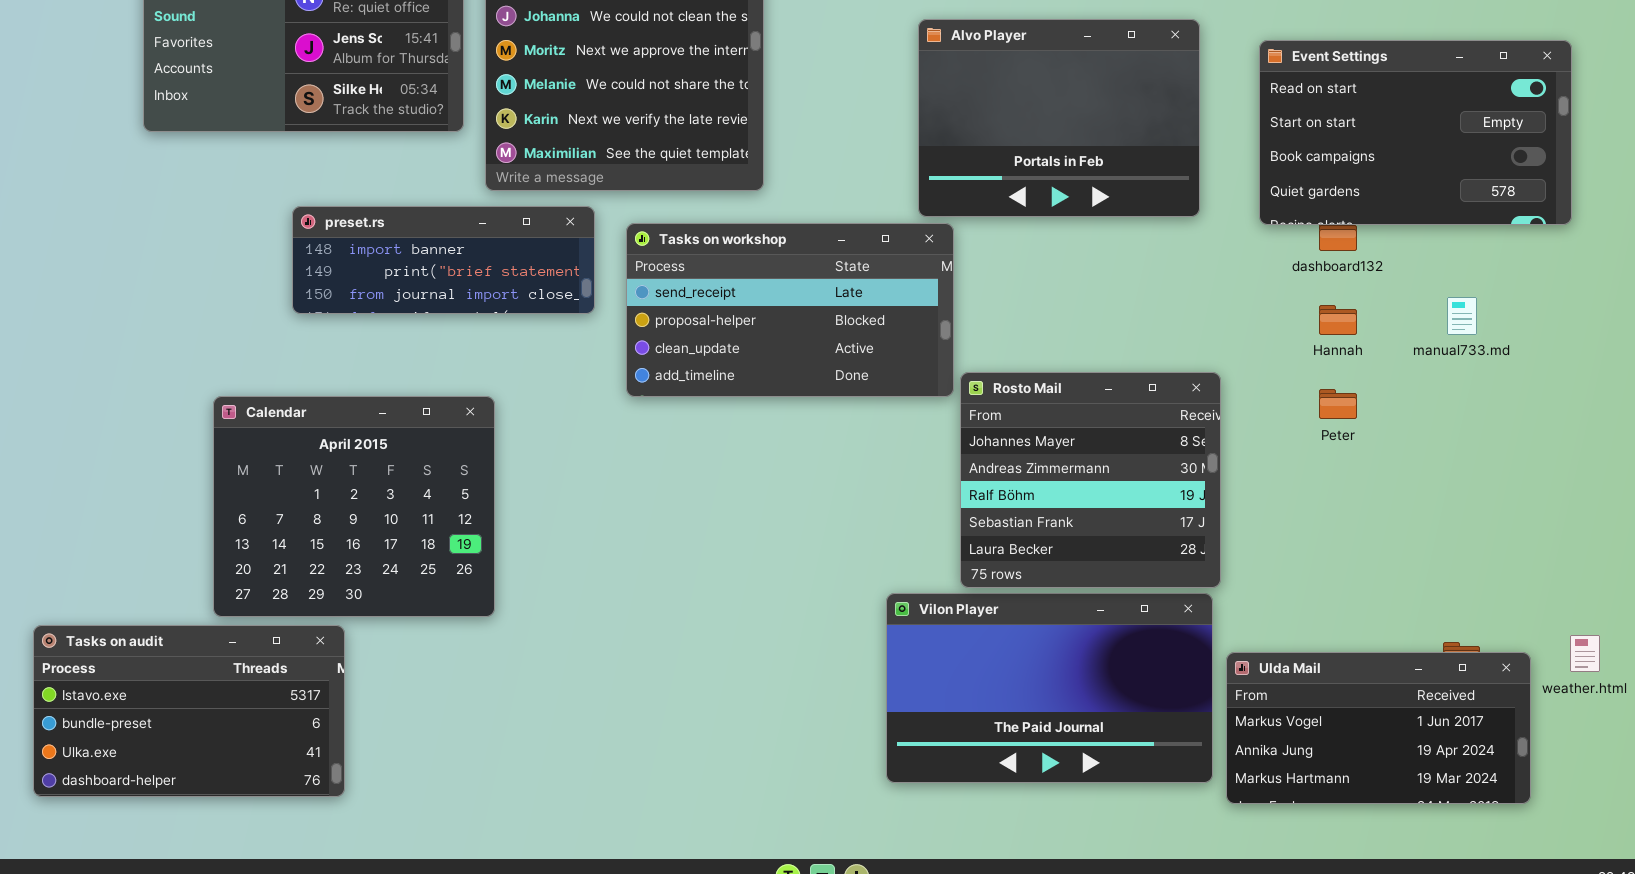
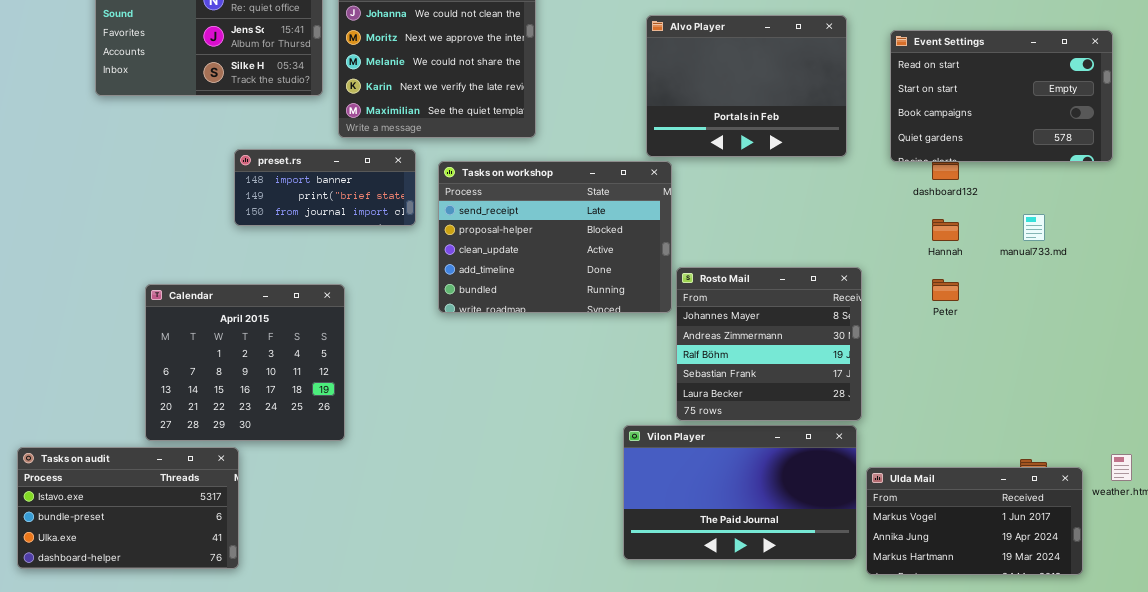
preset.rs: [292,206,595,314] -> [234,149,416,226], resized
Tasks on workshop: [626,223,954,397] -> [438,161,672,313], resized

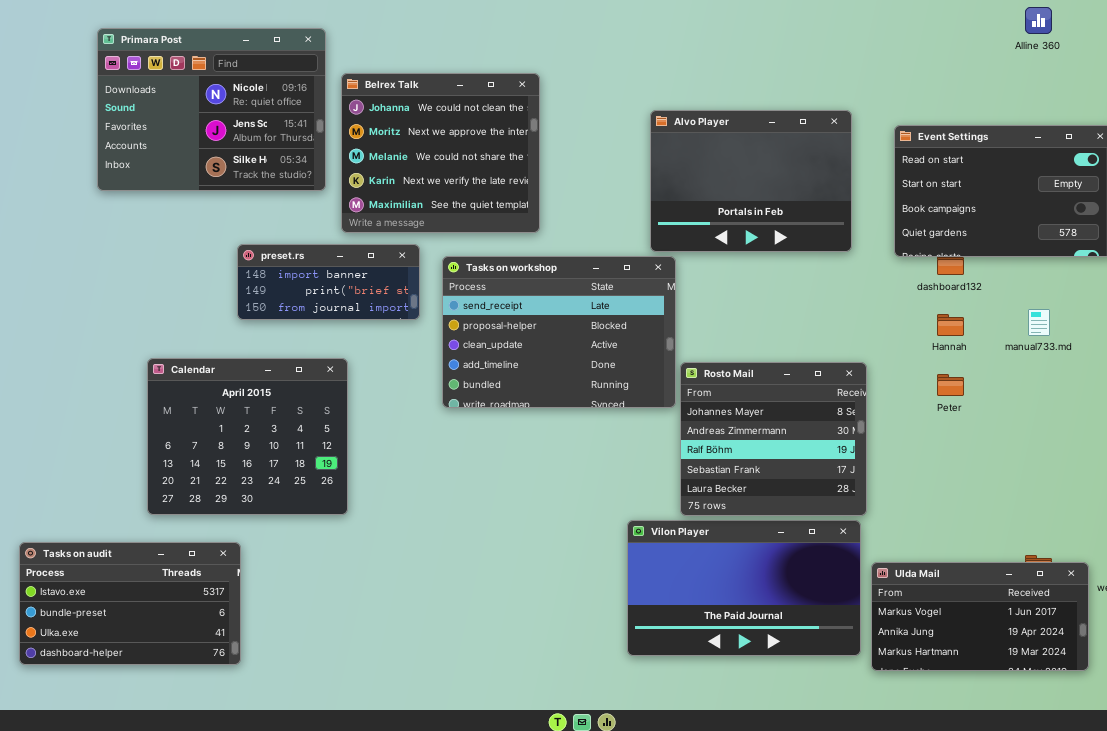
Calendar: [145,284,345,441] -> [147,358,348,515], moved

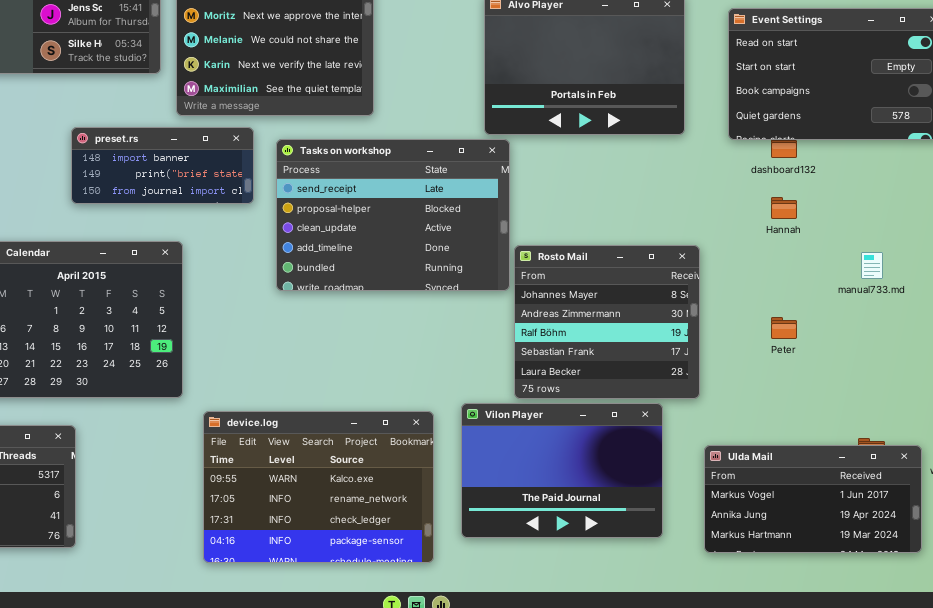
manual733.md: [1028,309,1050,336] -> [861,252,883,279], moved
Peter: [937,374,964,396] -> [771,317,797,339], moved
Vilon Player: [627,520,861,656] -> [461,403,663,538], resized
device.log: none -> [203,411,434,563], opened

